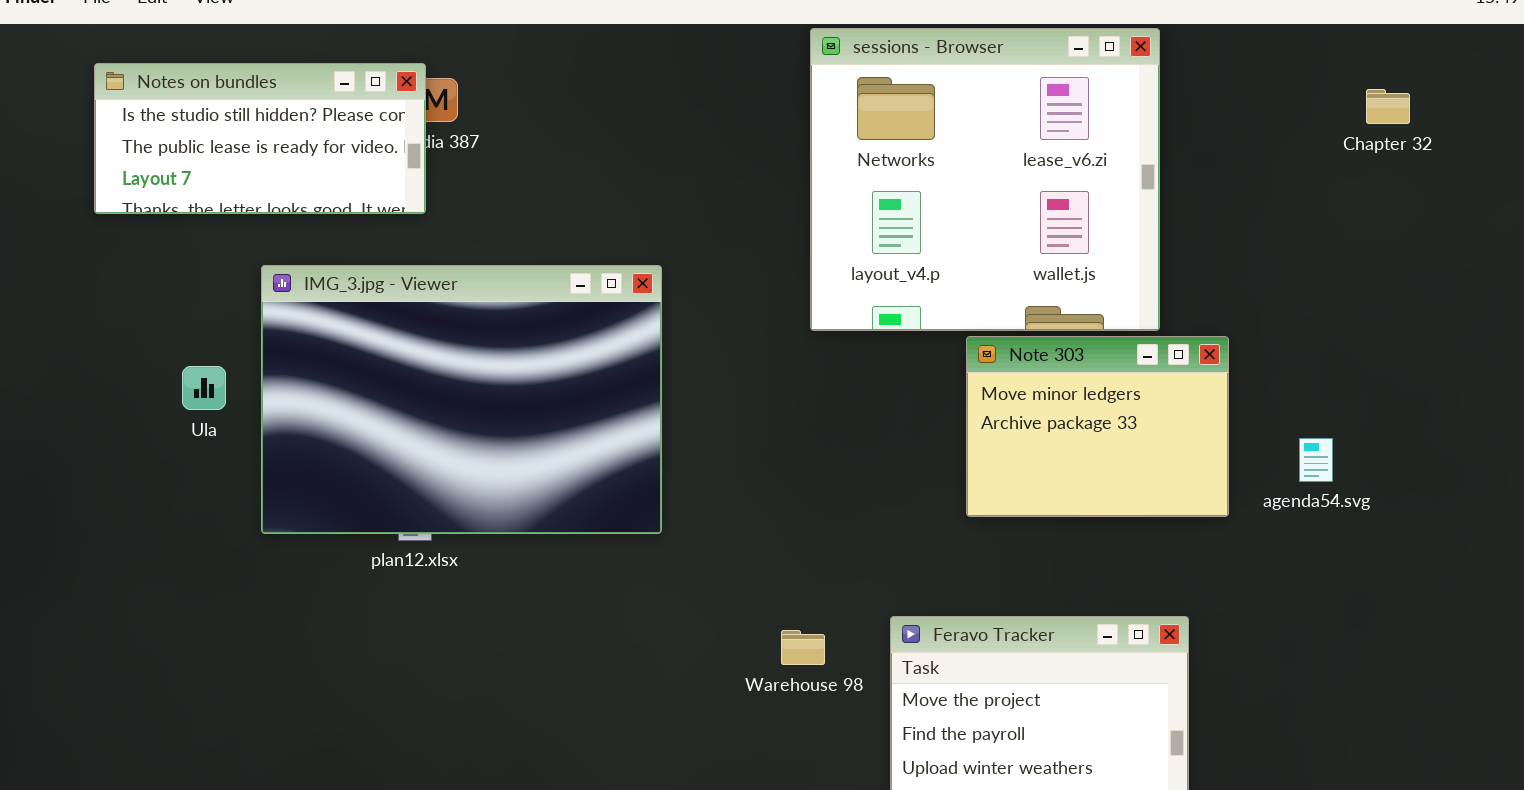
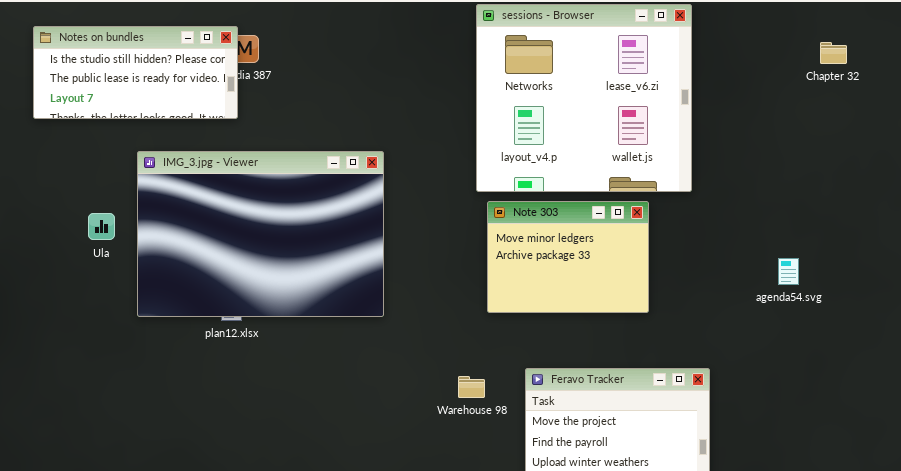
Note 303: [966,336,1229,517] -> [487,201,649,313], moved

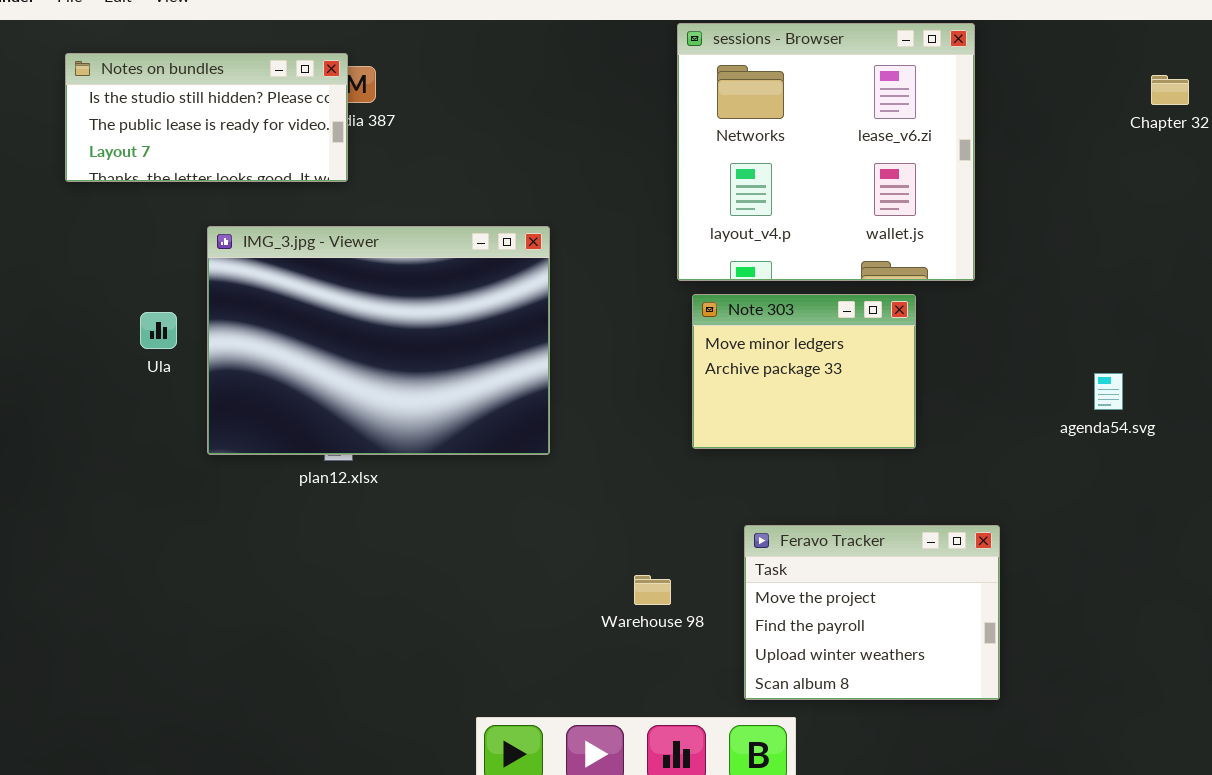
Warehouse 98: [458,376,485,398] -> [634,575,671,605], moved

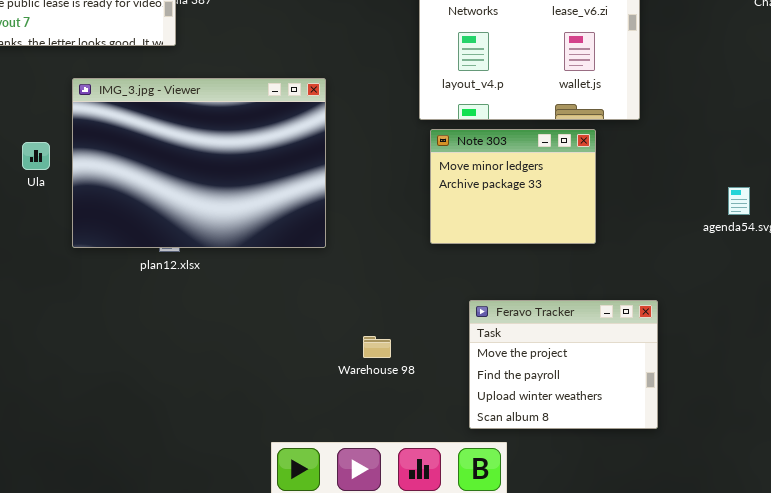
Warehouse 98: [634,575,671,605] -> [363,336,391,358], moved

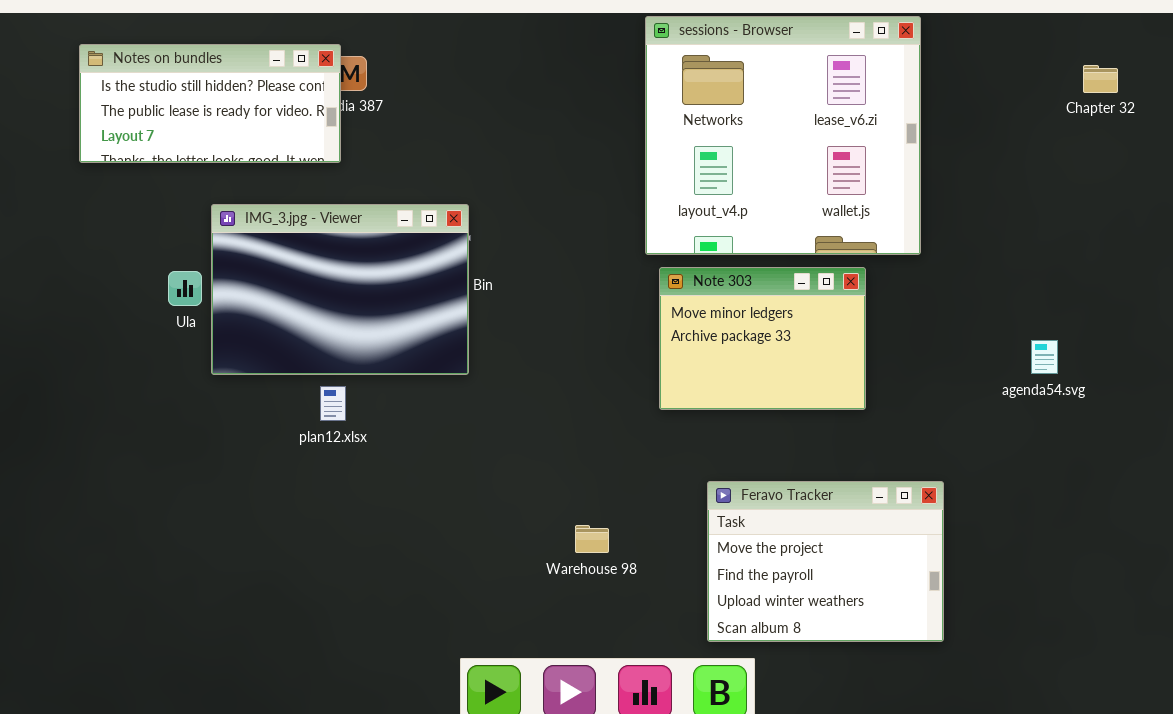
IMG_3.jpg - Viewer: [72,78,326,248] -> [211,204,469,375], resized
Ula: [22,142,50,170] -> [168,271,202,306], moved

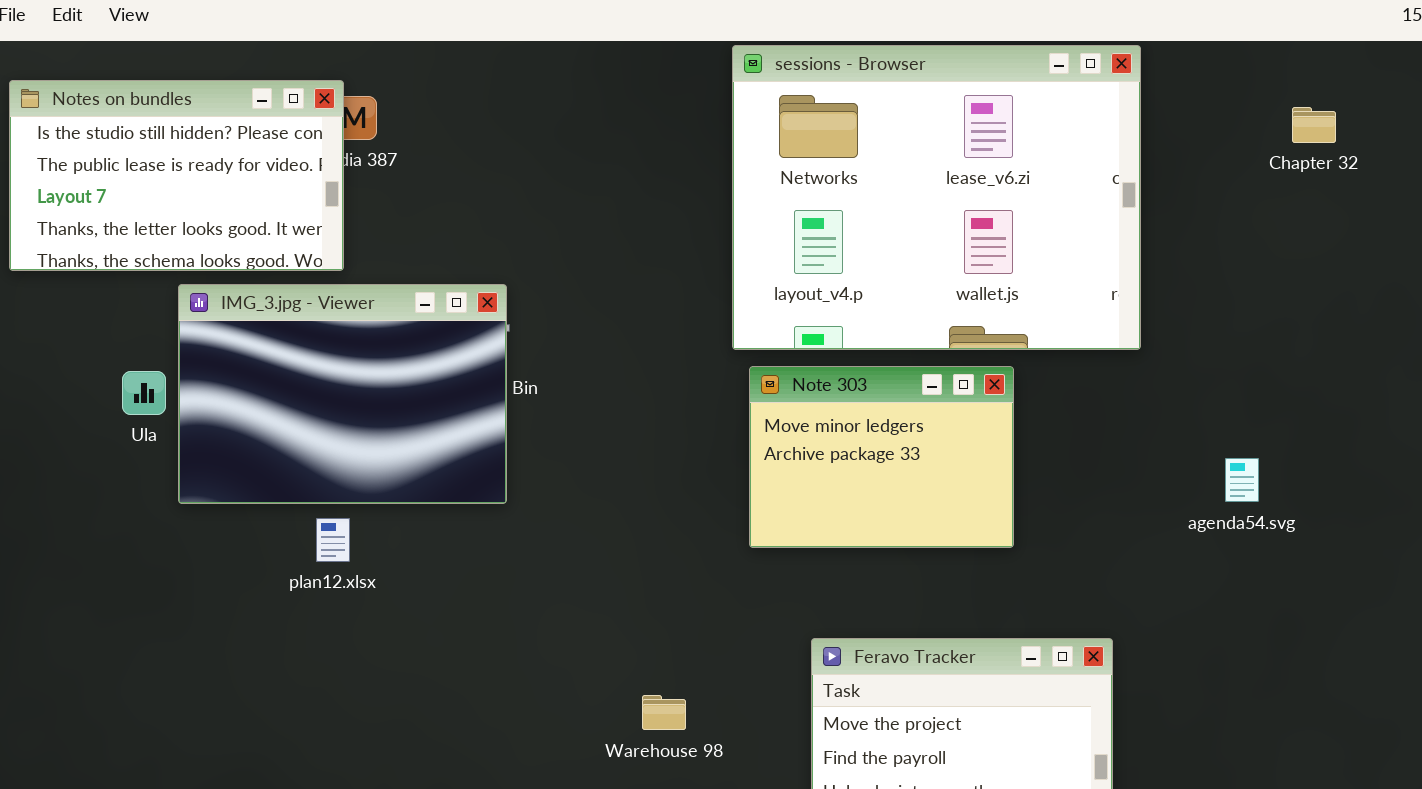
sessions - Browser: [645,16,921,255] -> [732,45,1141,350], resized
Notes on bundles: [79,44,341,163] -> [9,80,344,271], resized

